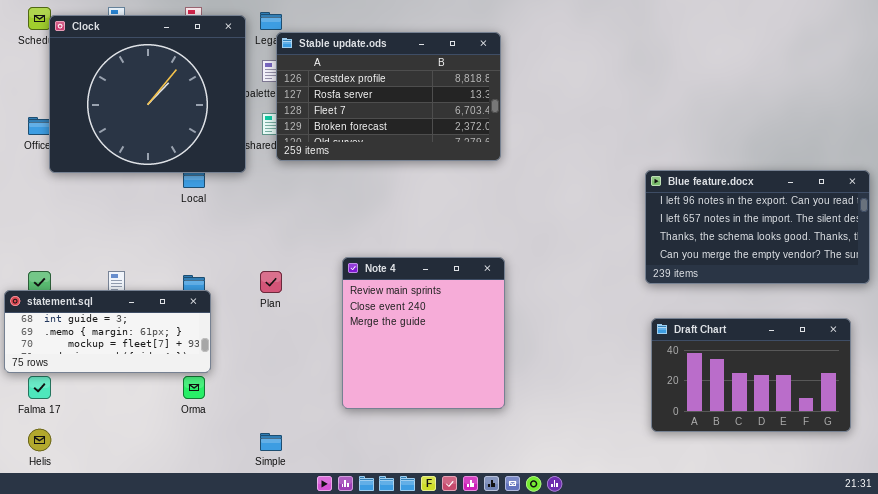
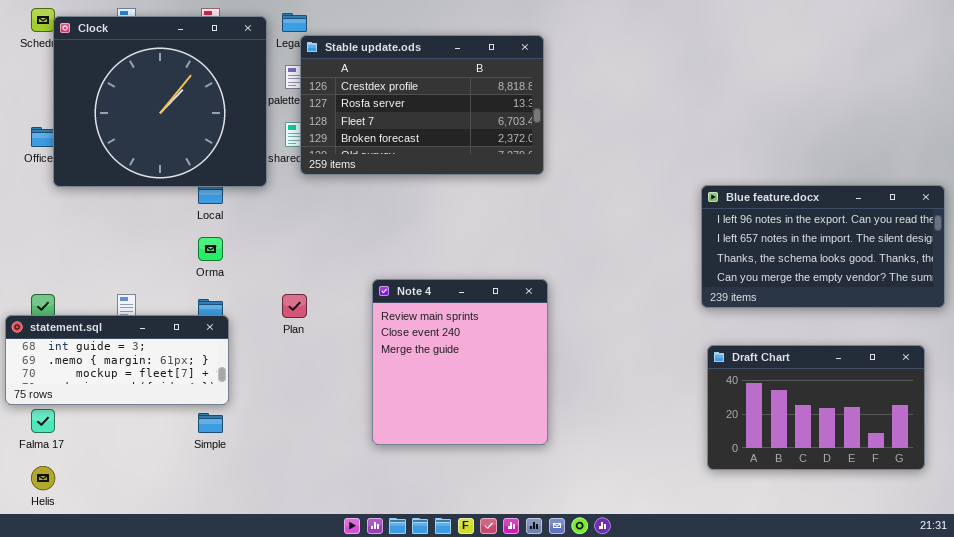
Orma: [183,376,205,399] -> [198,237,223,261], moved
Simple: [260,433,282,451] -> [198,413,223,433], moved

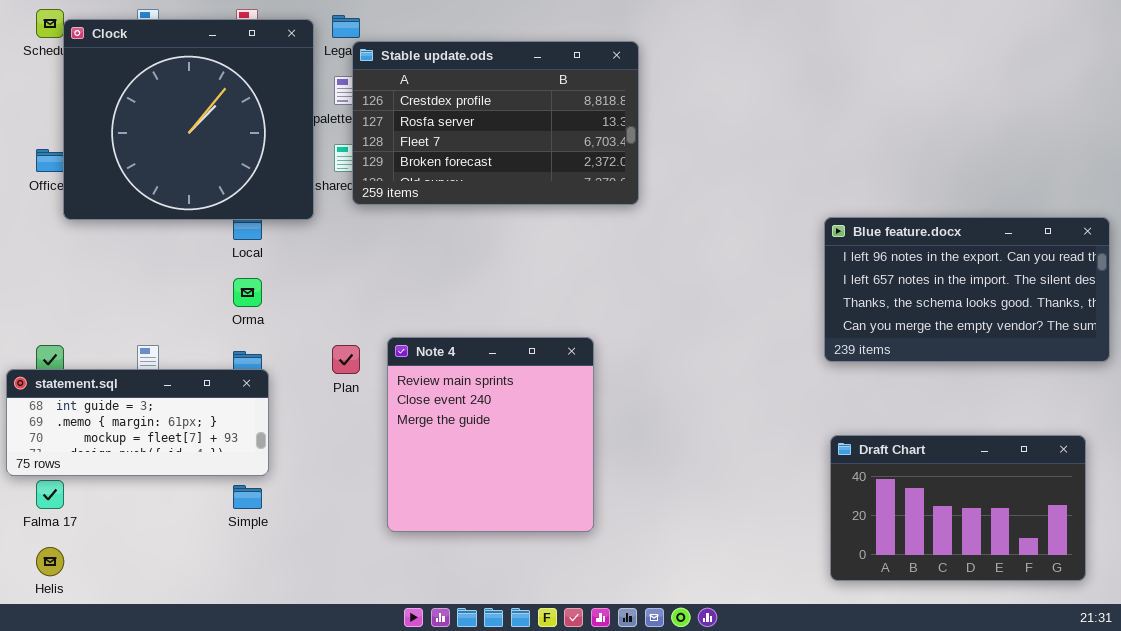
Note 4: [372,279,548,445] -> [387,337,594,532], moved
Draft Chart: [707,345,925,470] -> [830,435,1086,581], moved

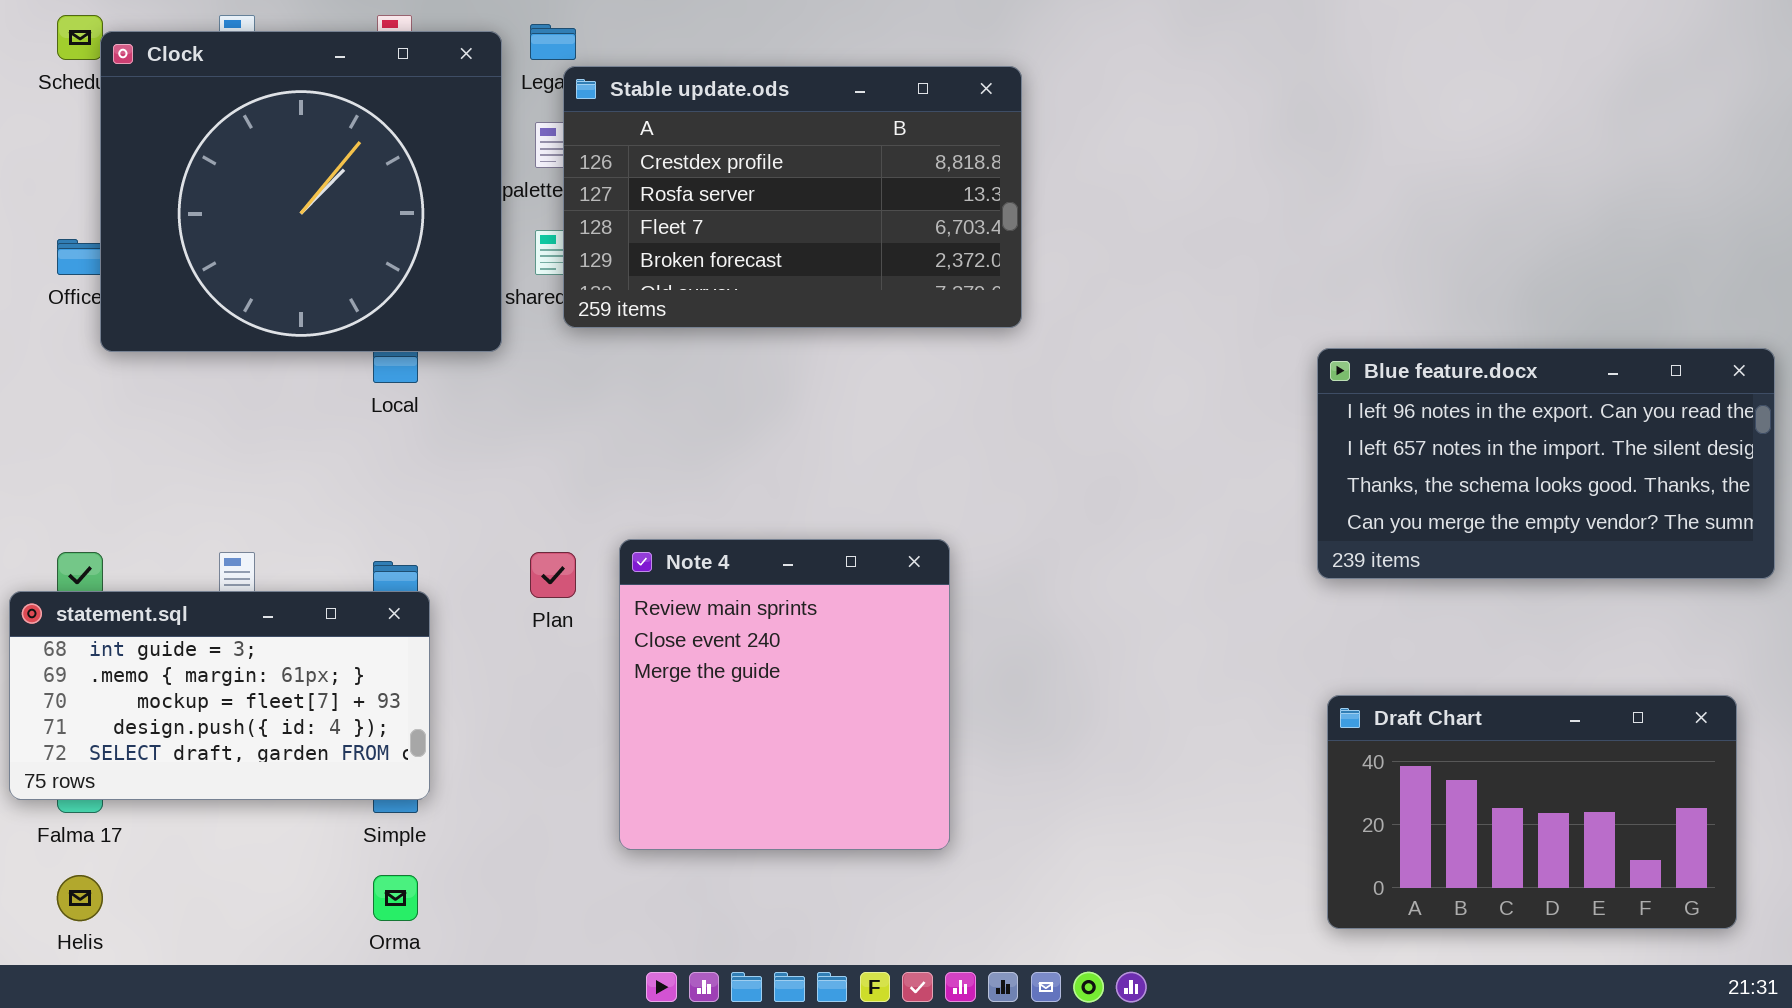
Orma: [233,278,262,307] -> [373,875,418,921], moved
statement.sql: [6,369,269,476] -> [9,591,430,800], resized

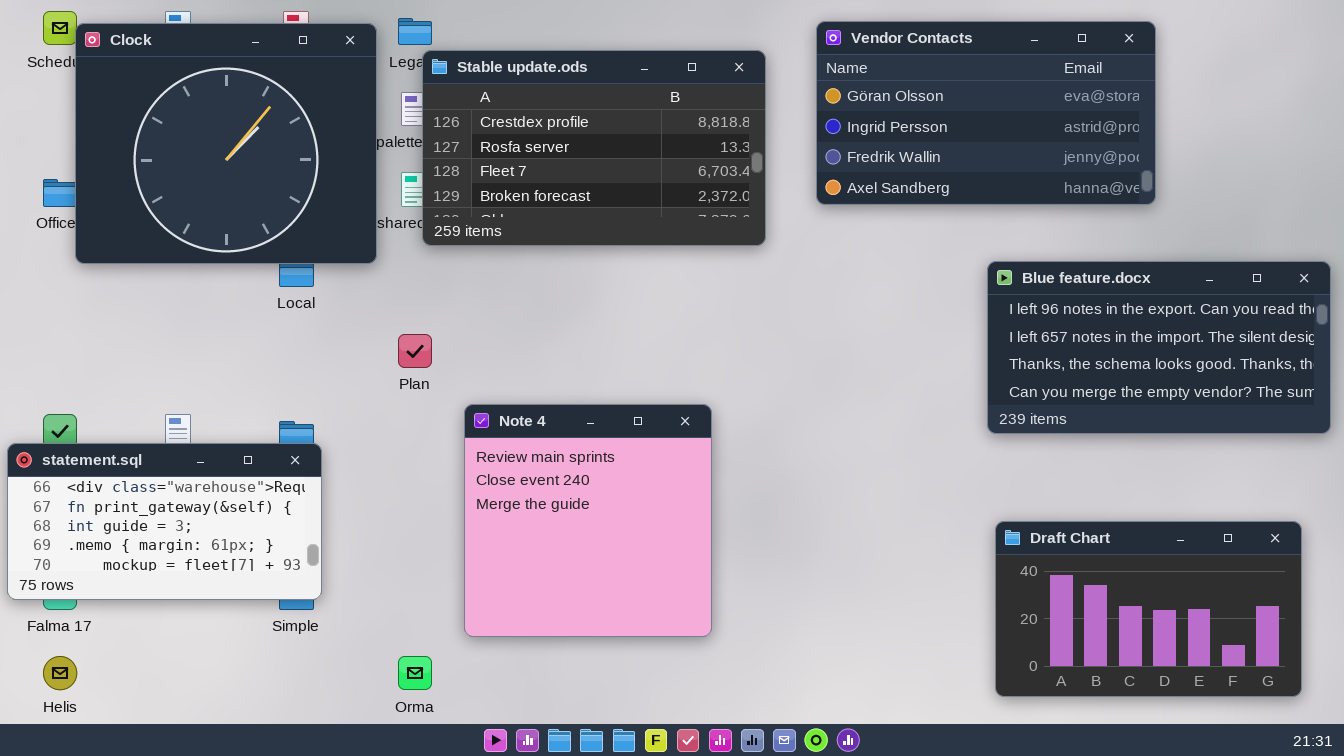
Vendor Contacts: none -> [816,21,1156,205], opened
Plan: [530,552,576,598] -> [398,334,432,368], moved
statement.sql: [9,591,430,800] -> [7,443,322,600], scrolled up 2 rows
Orma: [373,875,418,921] -> [398,656,432,690], moved

